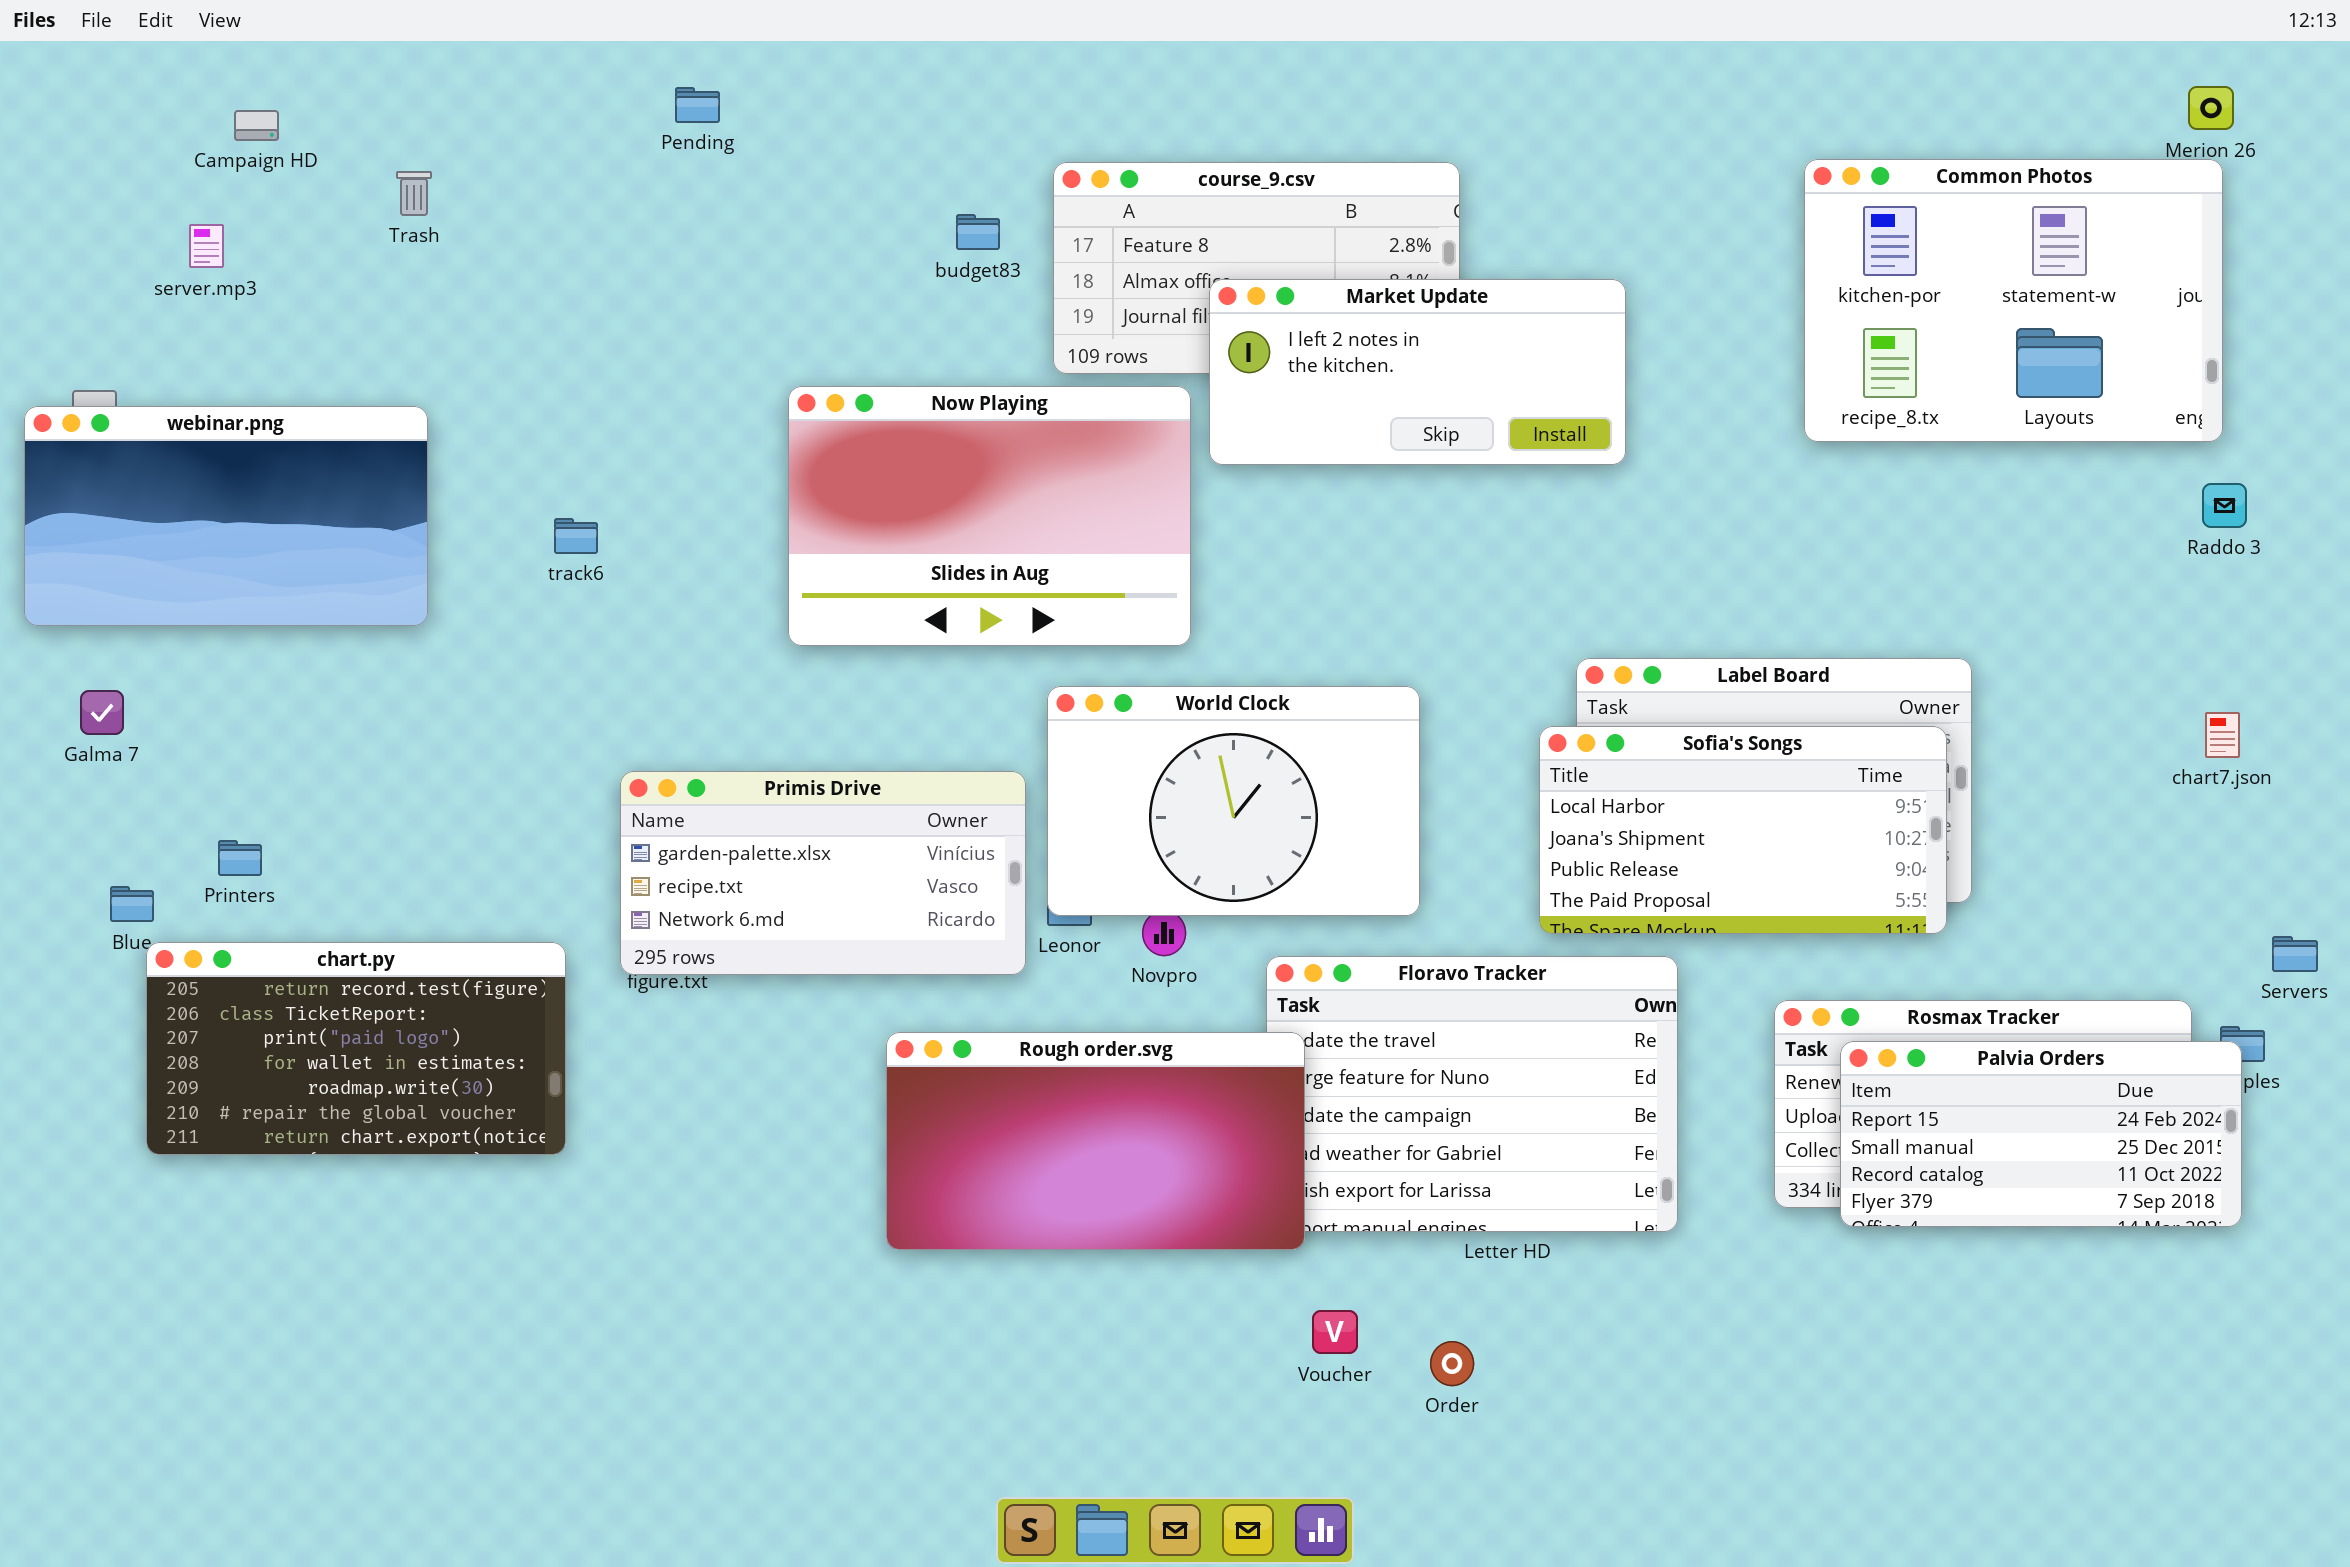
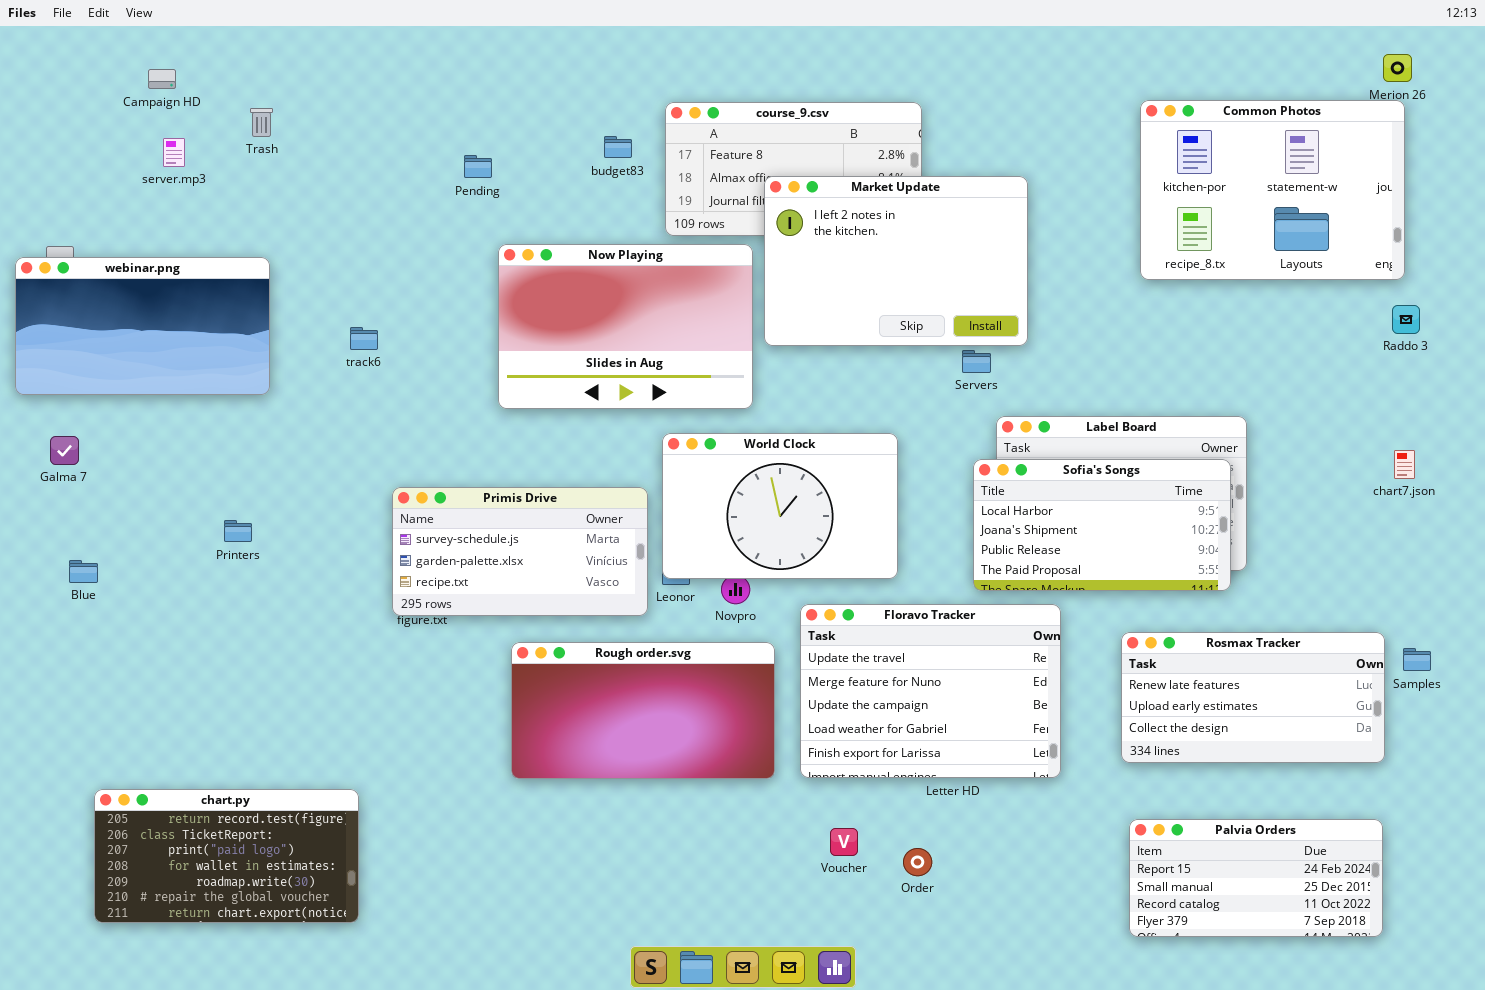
Pending: [675,87,720,123] -> [464,155,492,178], moved
server.mp3: [189,224,224,268] -> [163,138,185,167], moved
Market Update: [1209,279,1626,465] -> [764,176,1028,346], resized
Primis Drive: [620,771,1026,975] -> [392,487,648,616], scrolled up 1 row
Printers: [218,840,262,876] -> [224,520,252,542], moved
Servers: [2272,936,2318,972] -> [962,350,991,373], moved
chart.py: [146,942,566,1155] -> [94,789,359,923], moved
Rough order.svg: [886,1032,1305,1250] -> [511,642,775,779], moved
Palvia Orders: [1840,1041,2242,1227] -> [1129,819,1383,937], moved

